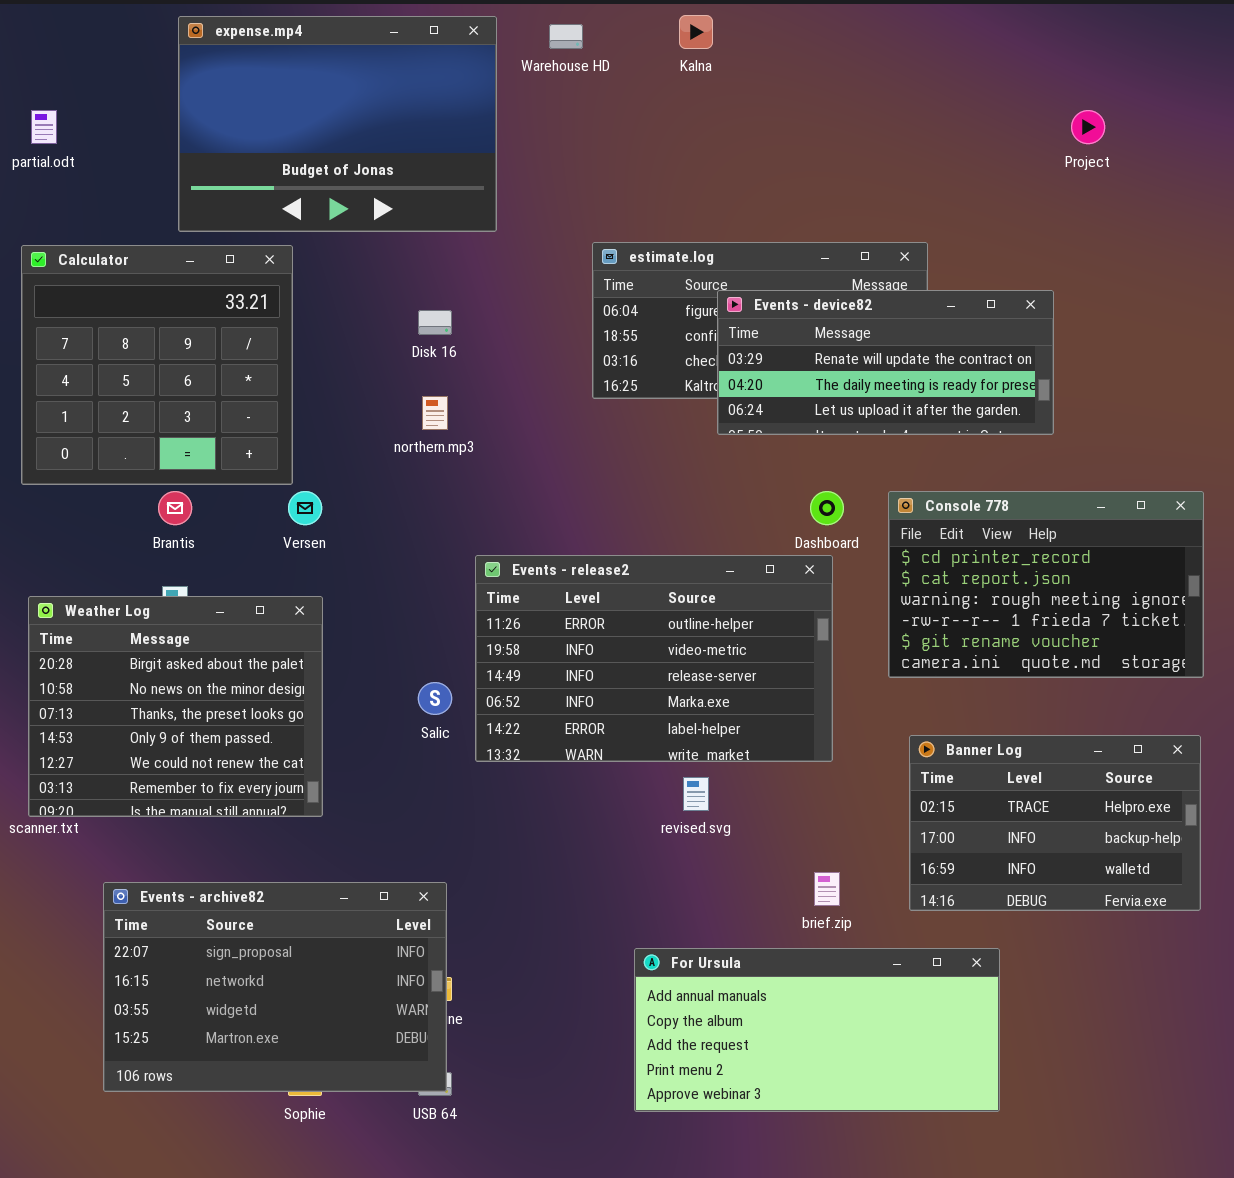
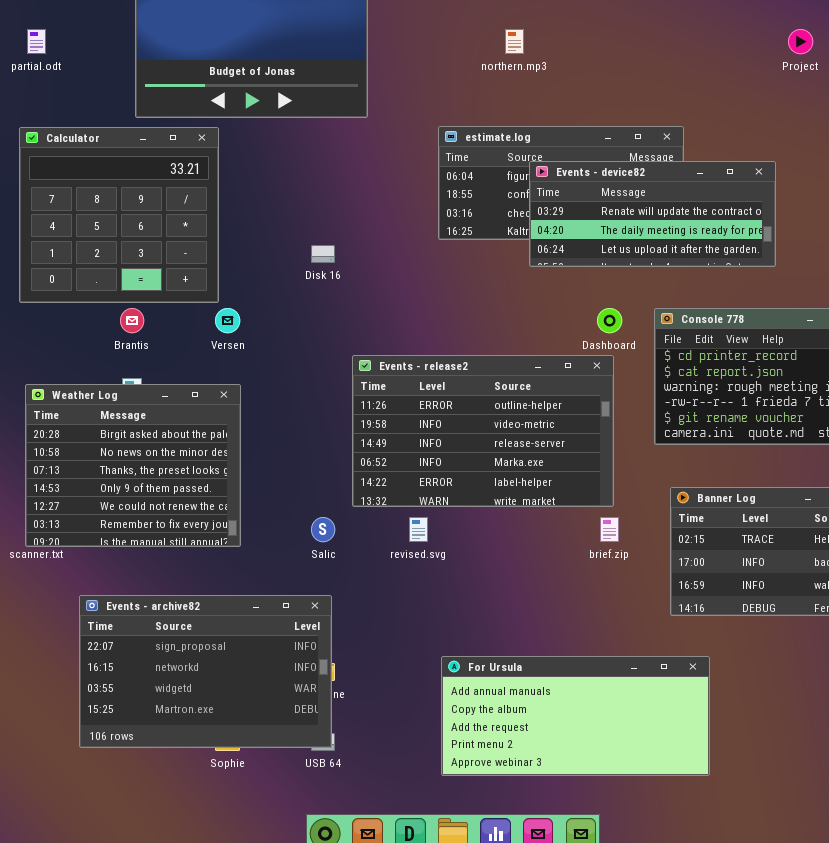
Disk 16: [418,310,452,335] -> [311,245,335,263], moved
northern.mp3: [422,396,448,430] -> [505,29,524,54], moved
Salic: [418,682,452,715] -> [311,517,335,542], moved
revised.svg: [683,777,709,811] -> [409,517,428,542], moved
brief.zip: [814,872,840,906] -> [600,517,619,542], moved
For Ursula: [634,948,1000,1112] -> [441,656,710,776], moved

